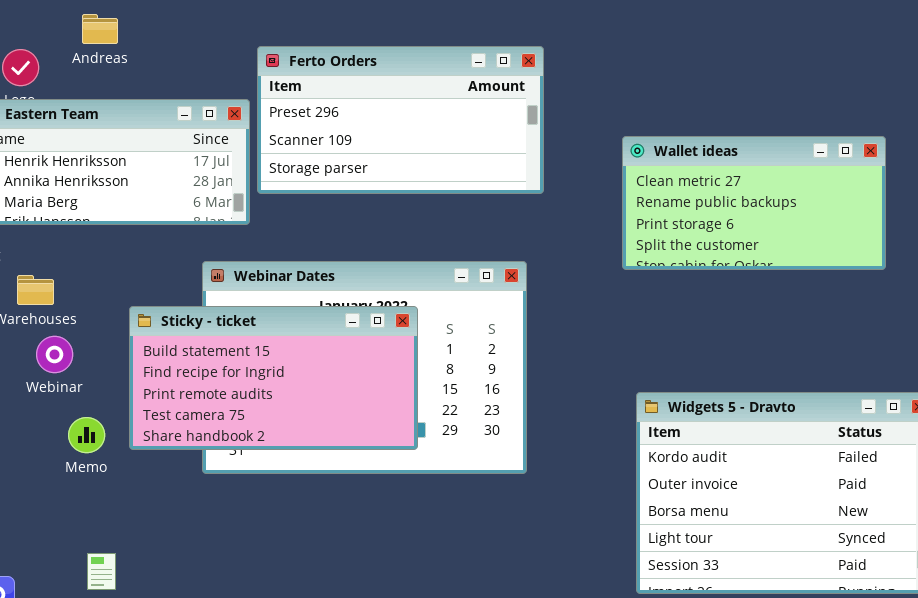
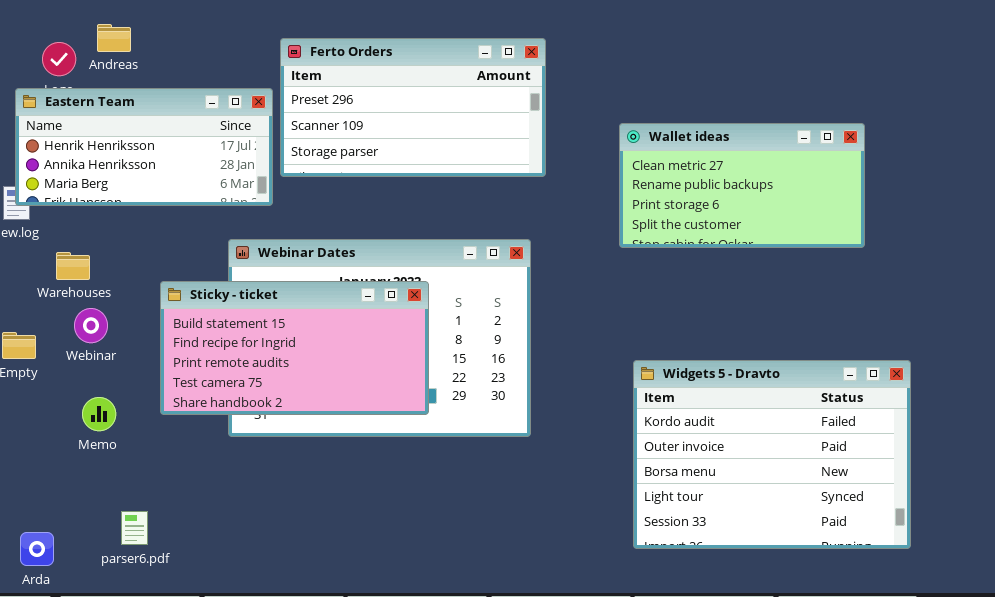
Andreas: [82,14,118,44] -> [97,24,131,52], moved
Memo: [68,417,105,453] -> [82,397,116,431], moved

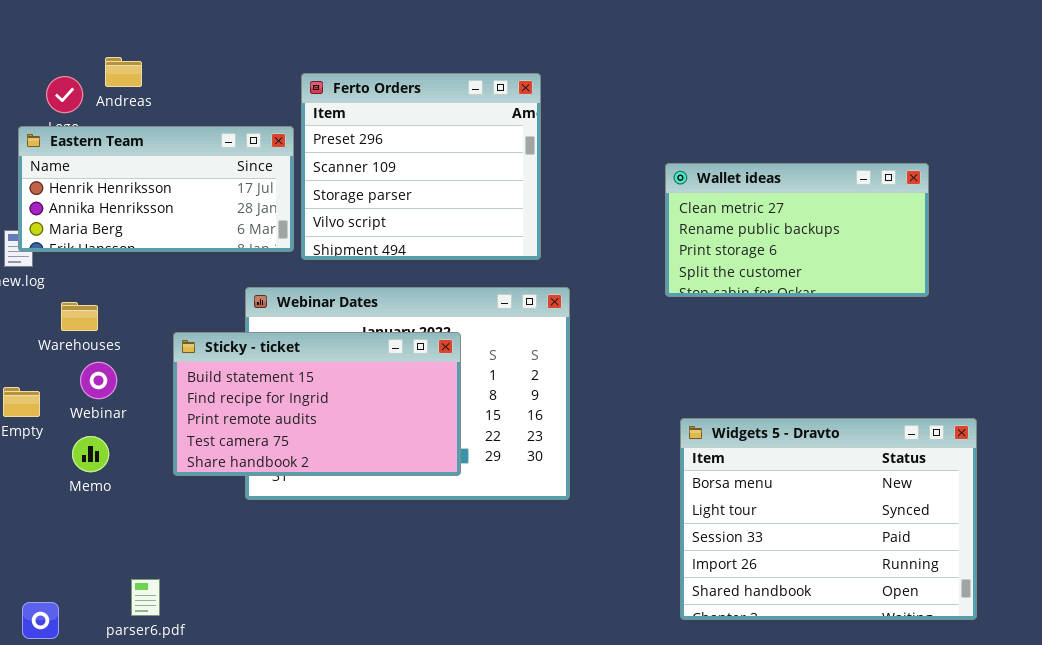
Ferto Orders: [280,38,546,177] -> [301,73,541,260], resized
Widgets 5 - Dravto: [633,360,911,549] -> [680,418,977,620], scrolled down 2 rows
Memo: [82,397,116,431] -> [72,436,109,472], moved

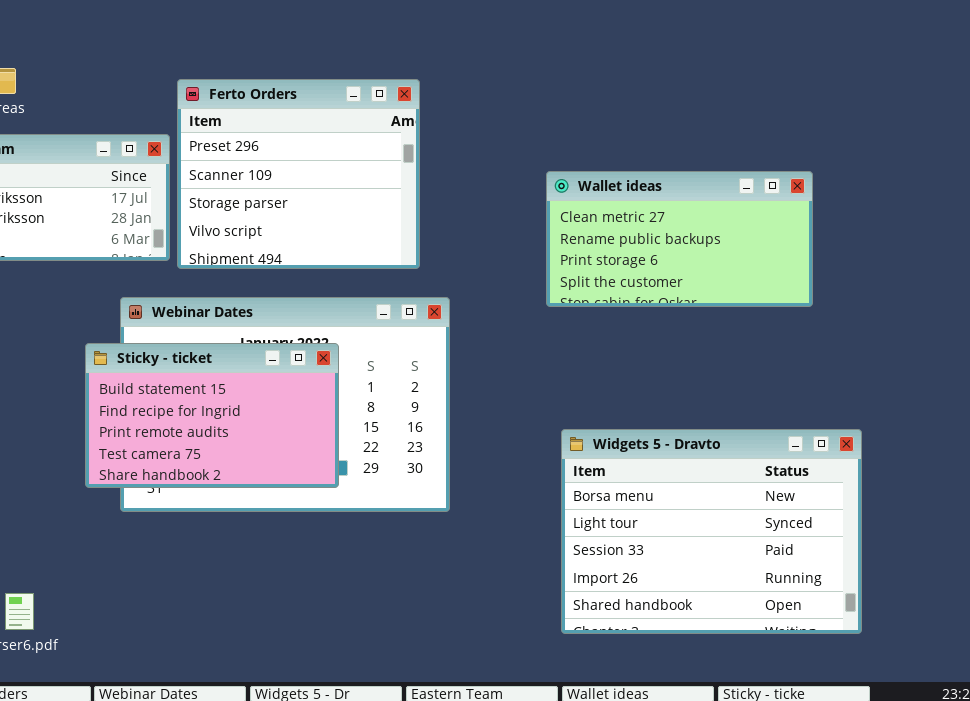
Sticky - ticket: [173,332,461,476] -> [85,343,339,488], resized

